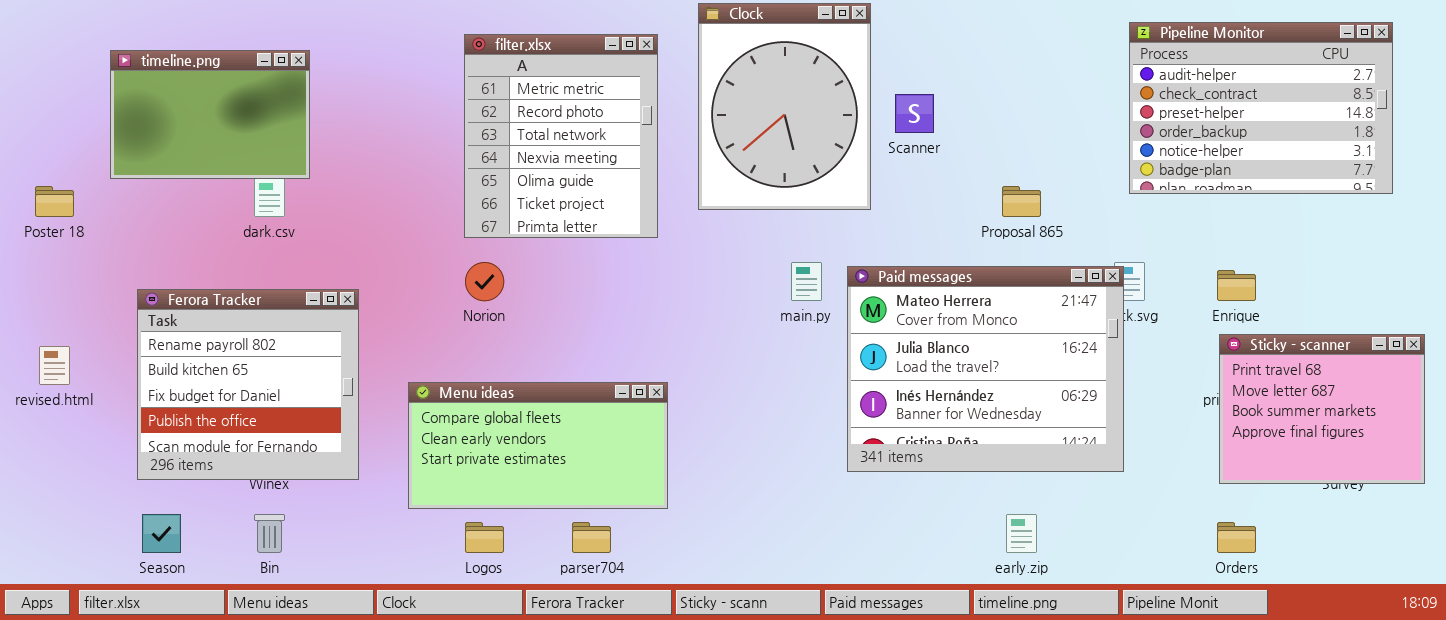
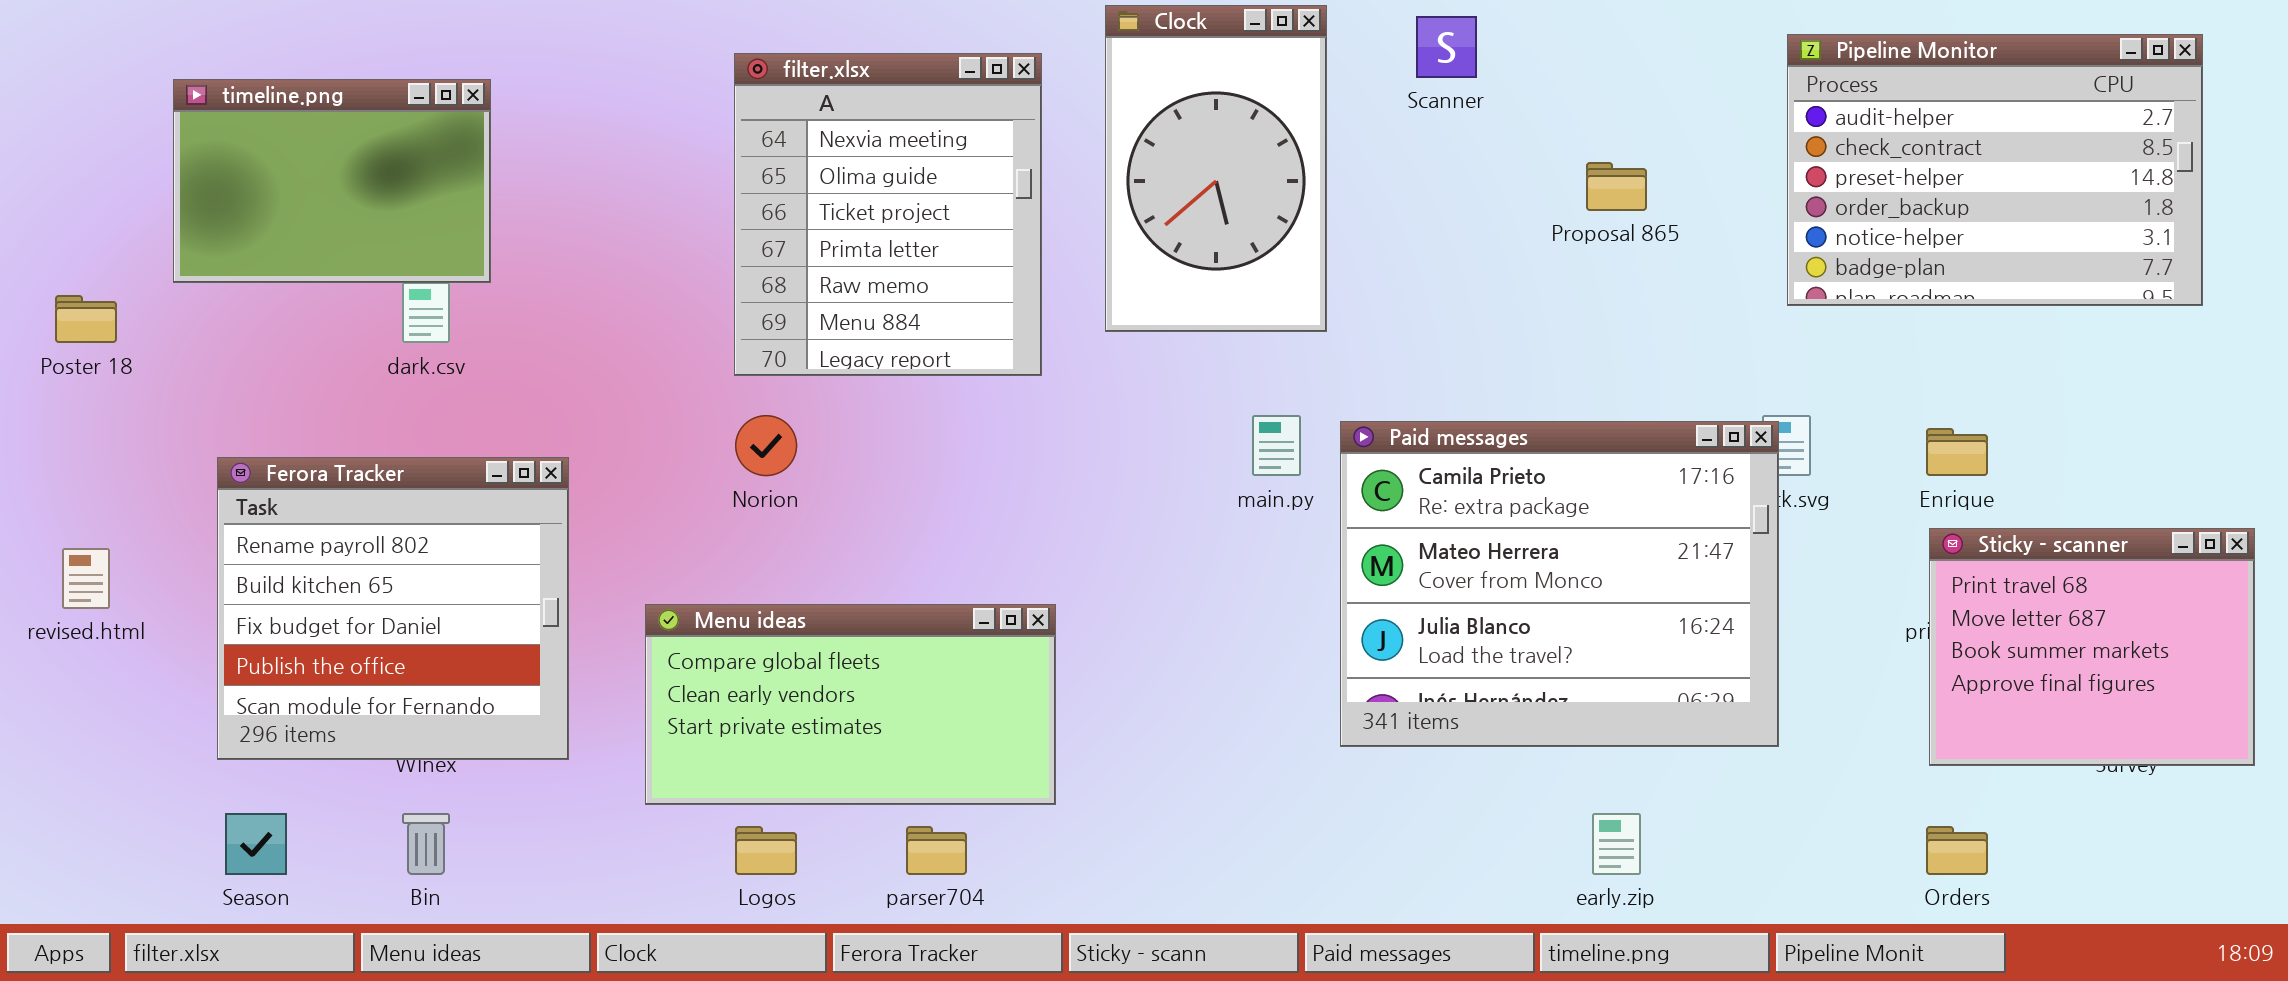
Clock: [698,3,871,210] -> [1105,5,1327,332], resized
filter.xlsx: [464,34,658,238] -> [734,53,1042,376], scrolled down 3 rows
Scanner: [895,94,934,133] -> [1416,16,1477,78], moved
Proposal 865: [1002,186,1041,217] -> [1586,162,1647,211], moved
Paid messages: [847,266,1124,472] -> [1340,421,1779,747], scrolled up 1 row

